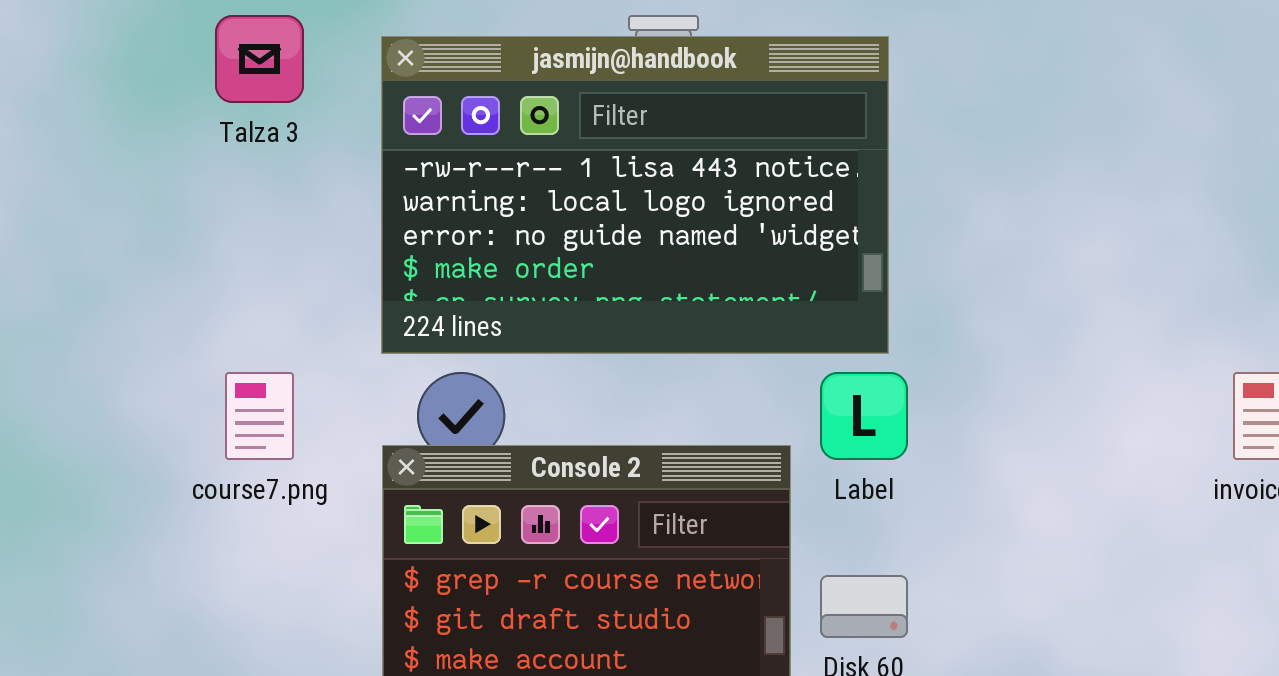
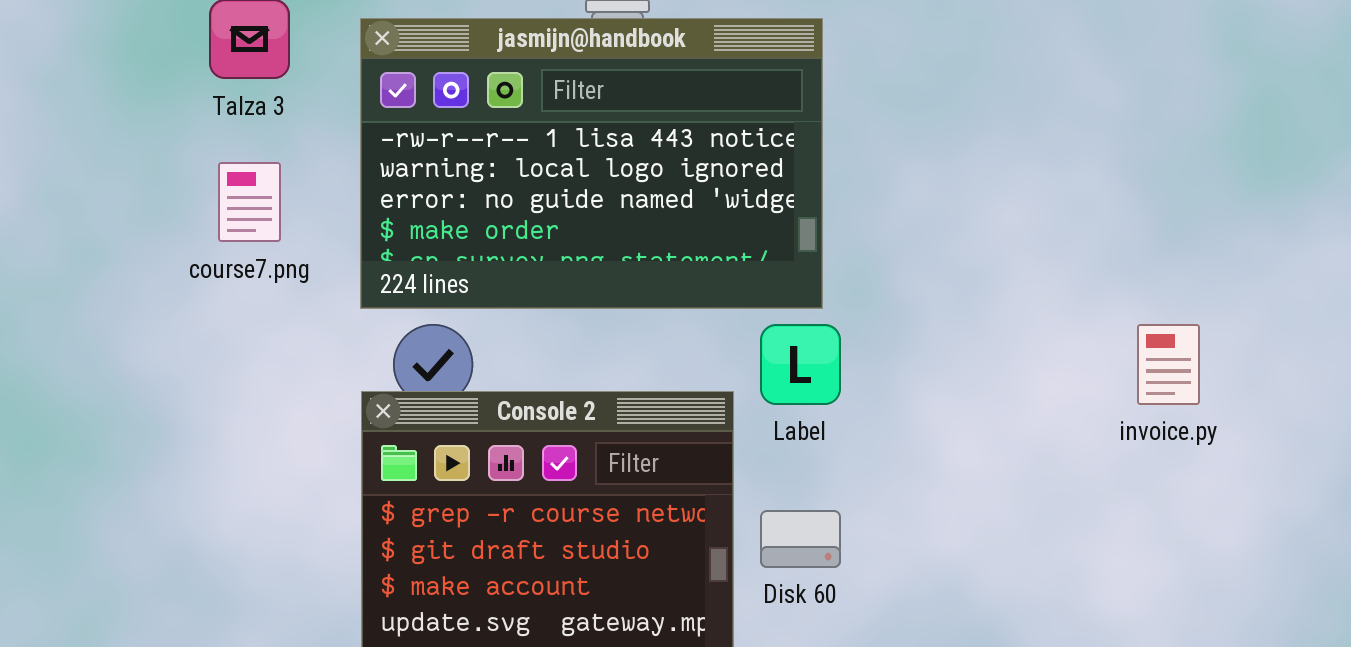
course7.png: [225,372,294,460] -> [218,162,281,242], moved

